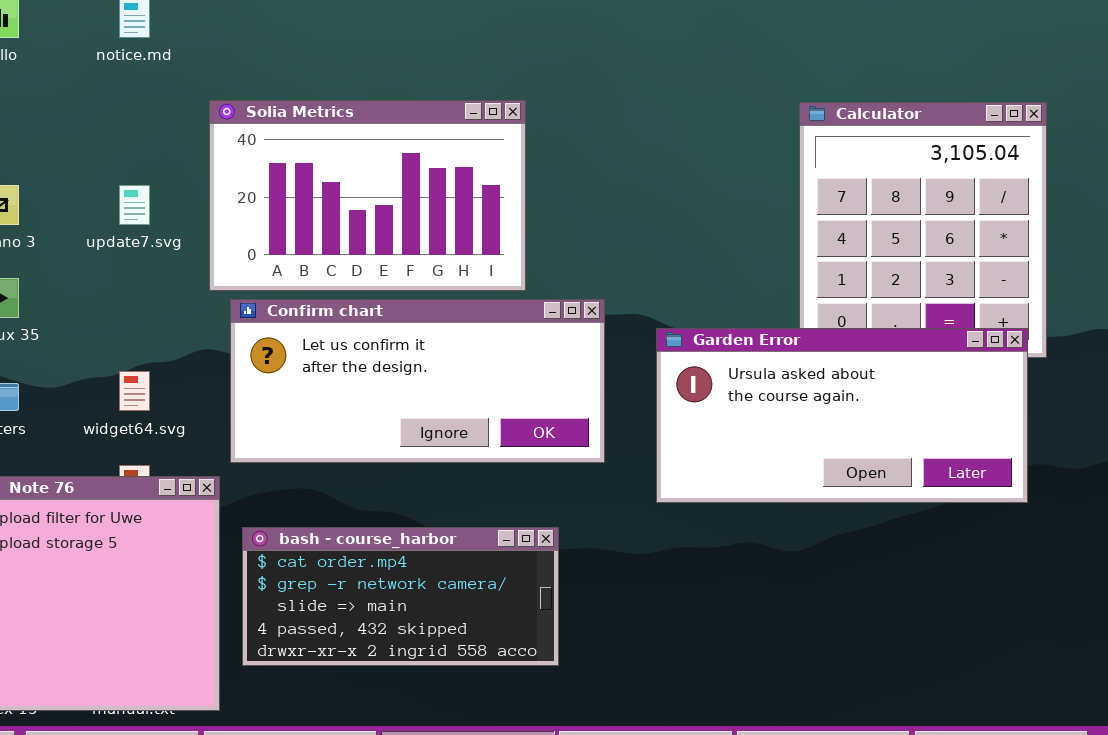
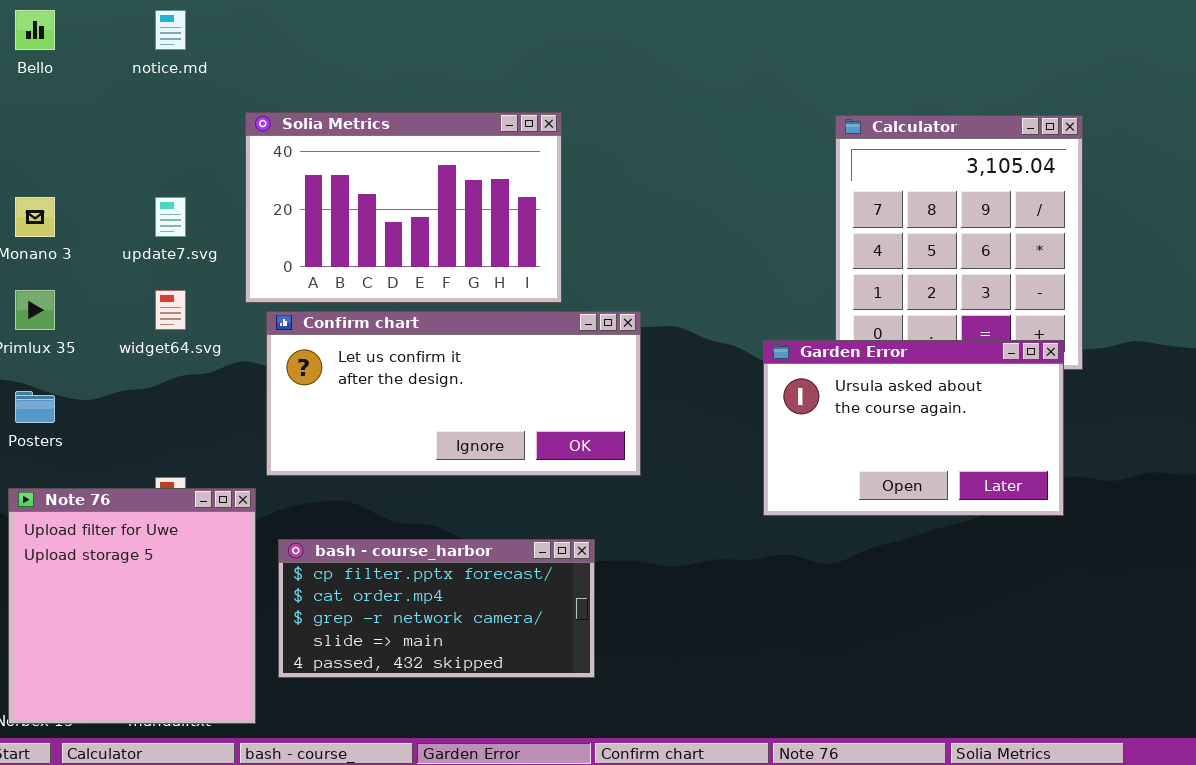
Garden Error: [656,328,1028,503] -> [763,340,1064,516], resized
widget64.svg: [119,371,150,411] -> [155,290,186,330], moved
bash - course_harbor: [242,527,559,666] -> [278,539,595,678], scrolled up 1 row

